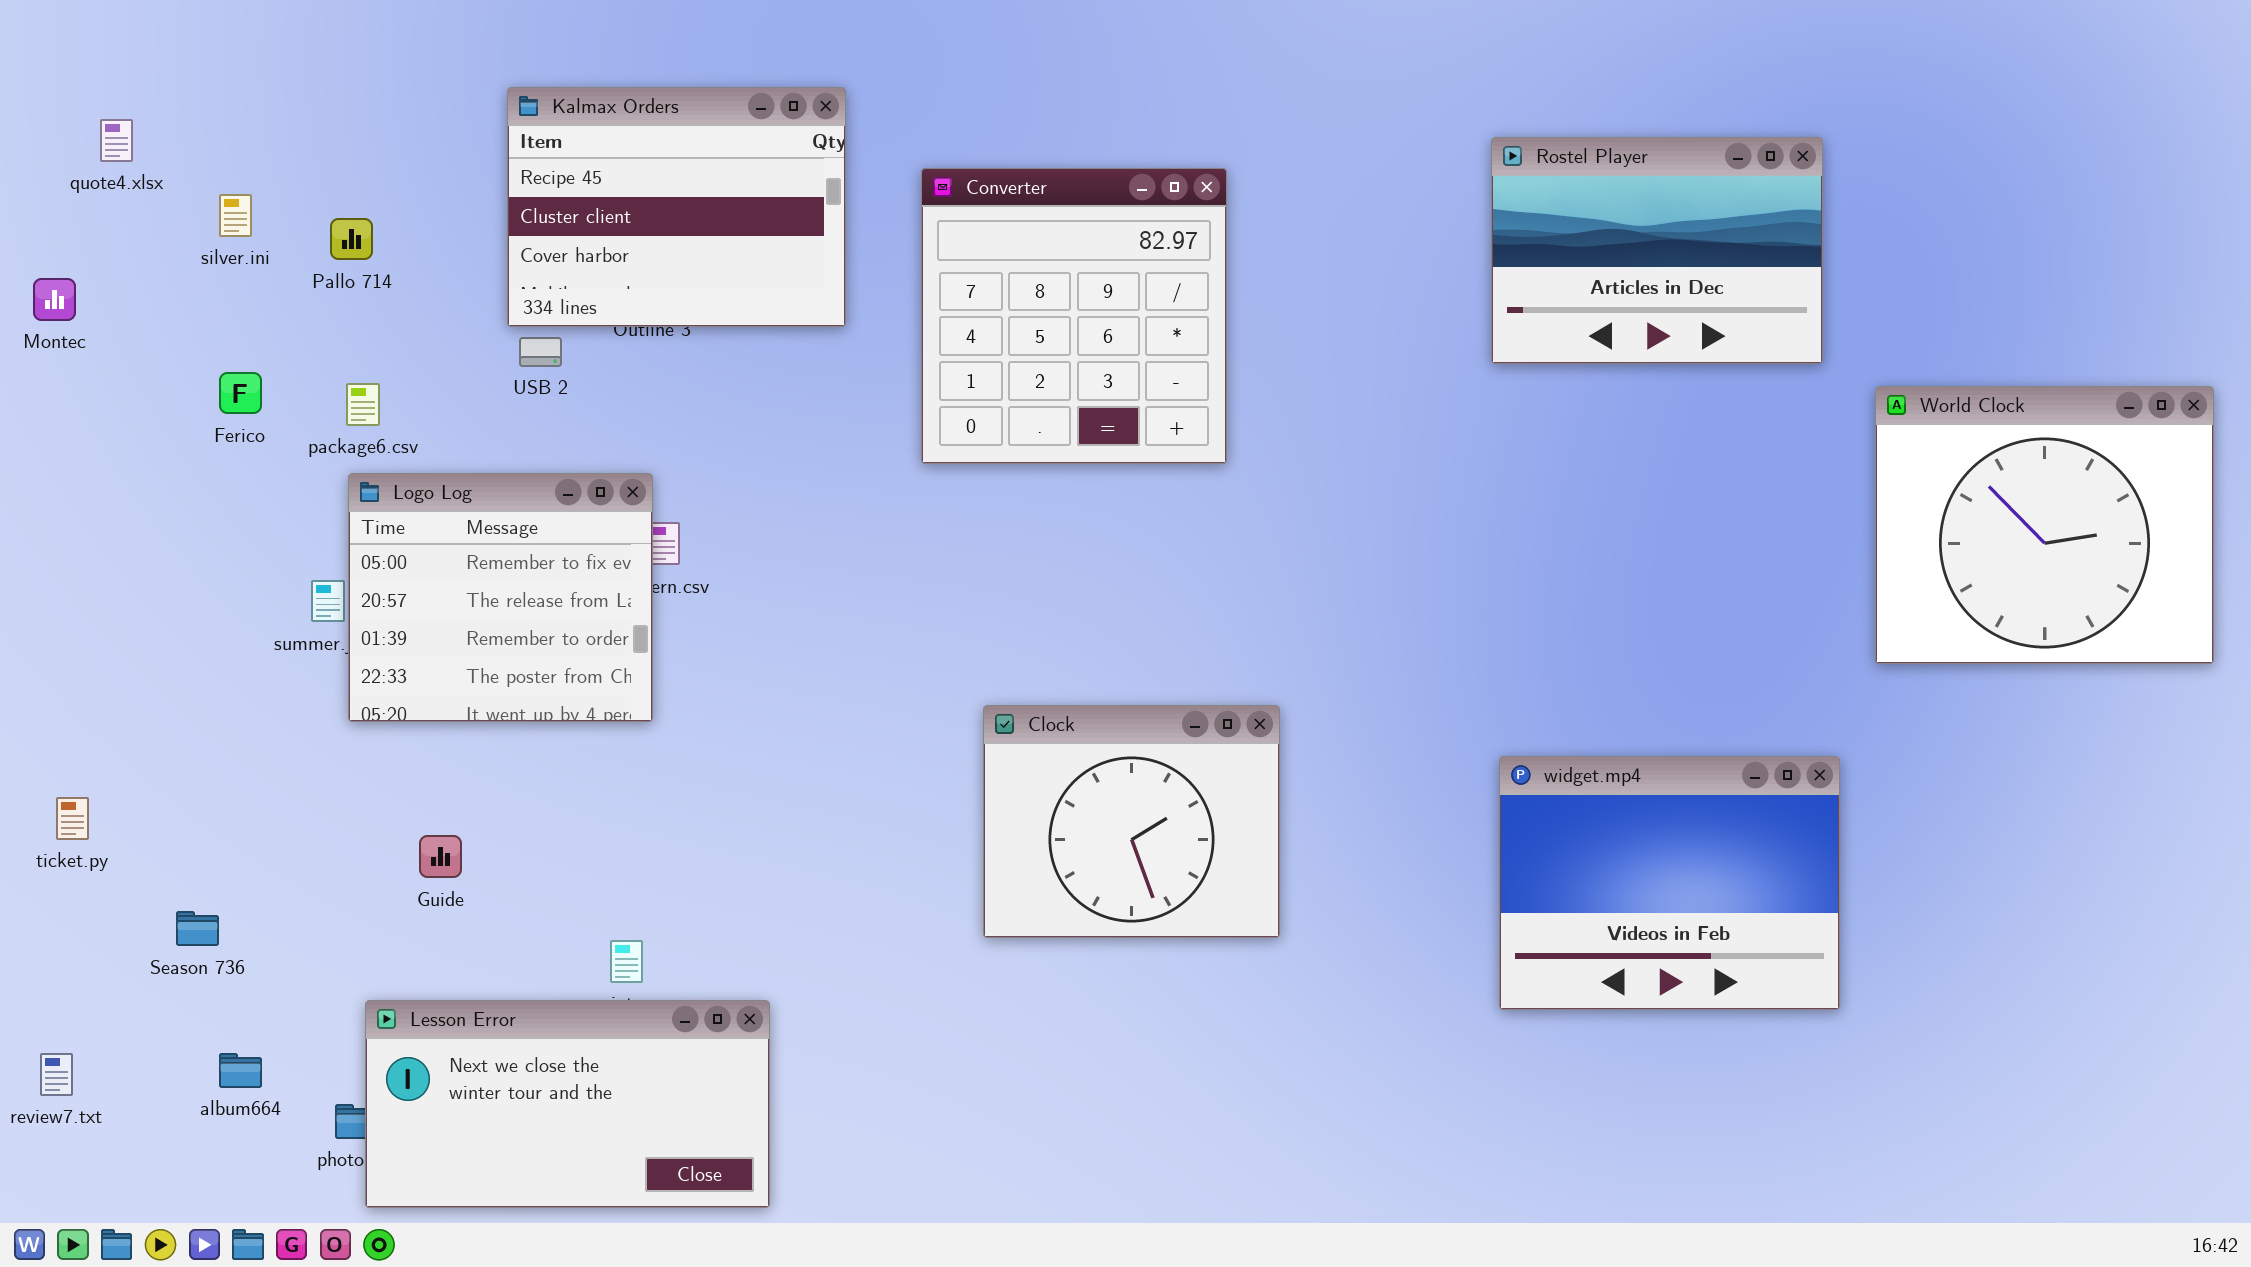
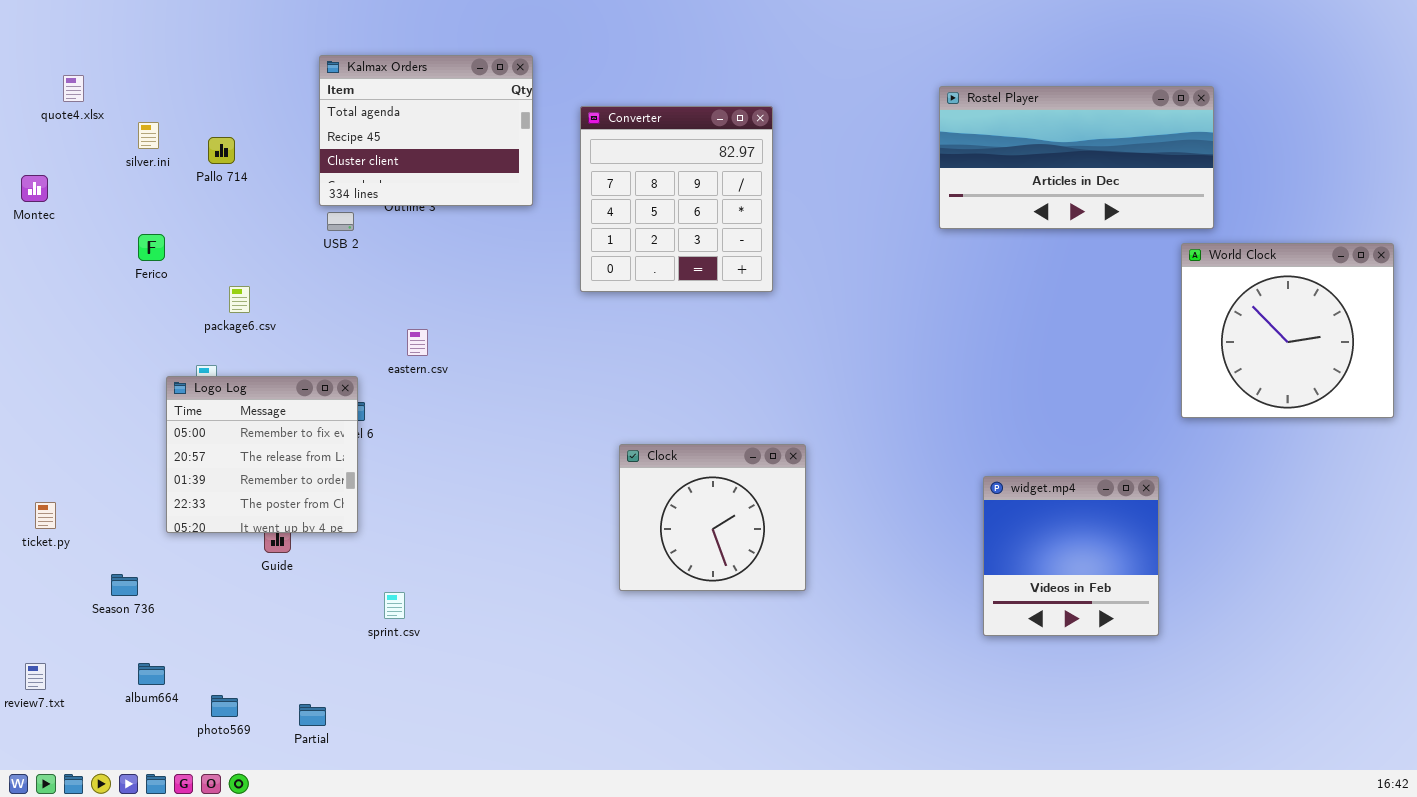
Kalmax Orders: [507,87,846,327] -> [319,55,533,206], scrolled up 1 row
Rostel Player: [1491,137,1823,364] -> [939,86,1214,229], resized
package6.csv: [346,383,380,426] -> [229,286,250,313], moved
Logo Log: [348,473,653,722] -> [166,376,358,533], moved
widget.mp4: [1499,756,1840,1010] -> [983,476,1159,636], resized
Lesson Error: [365,1000,770,1208] -> none, closed

